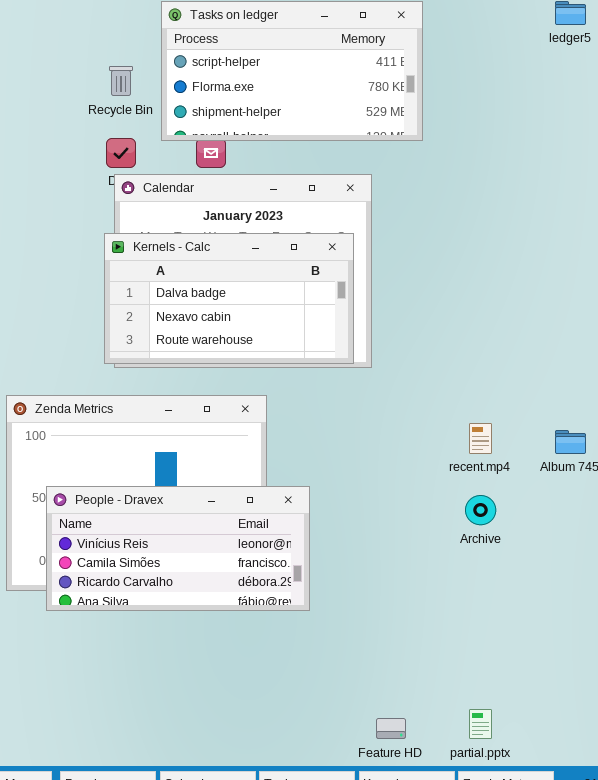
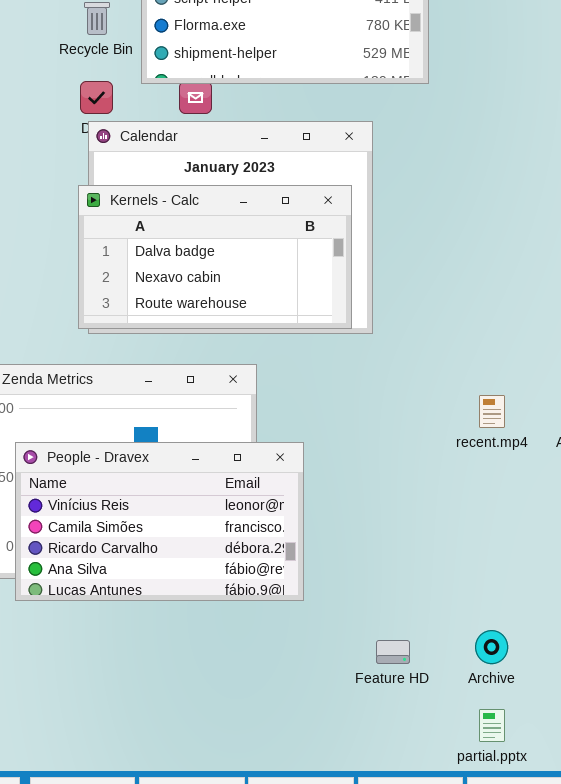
People - Dravex: [46,486,310,611] -> [15,442,304,601], resized
Archive: [465,495,496,525] -> [475,630,508,664], moved
Feature HD: [376,718,406,739] -> [376,640,410,664], moved

